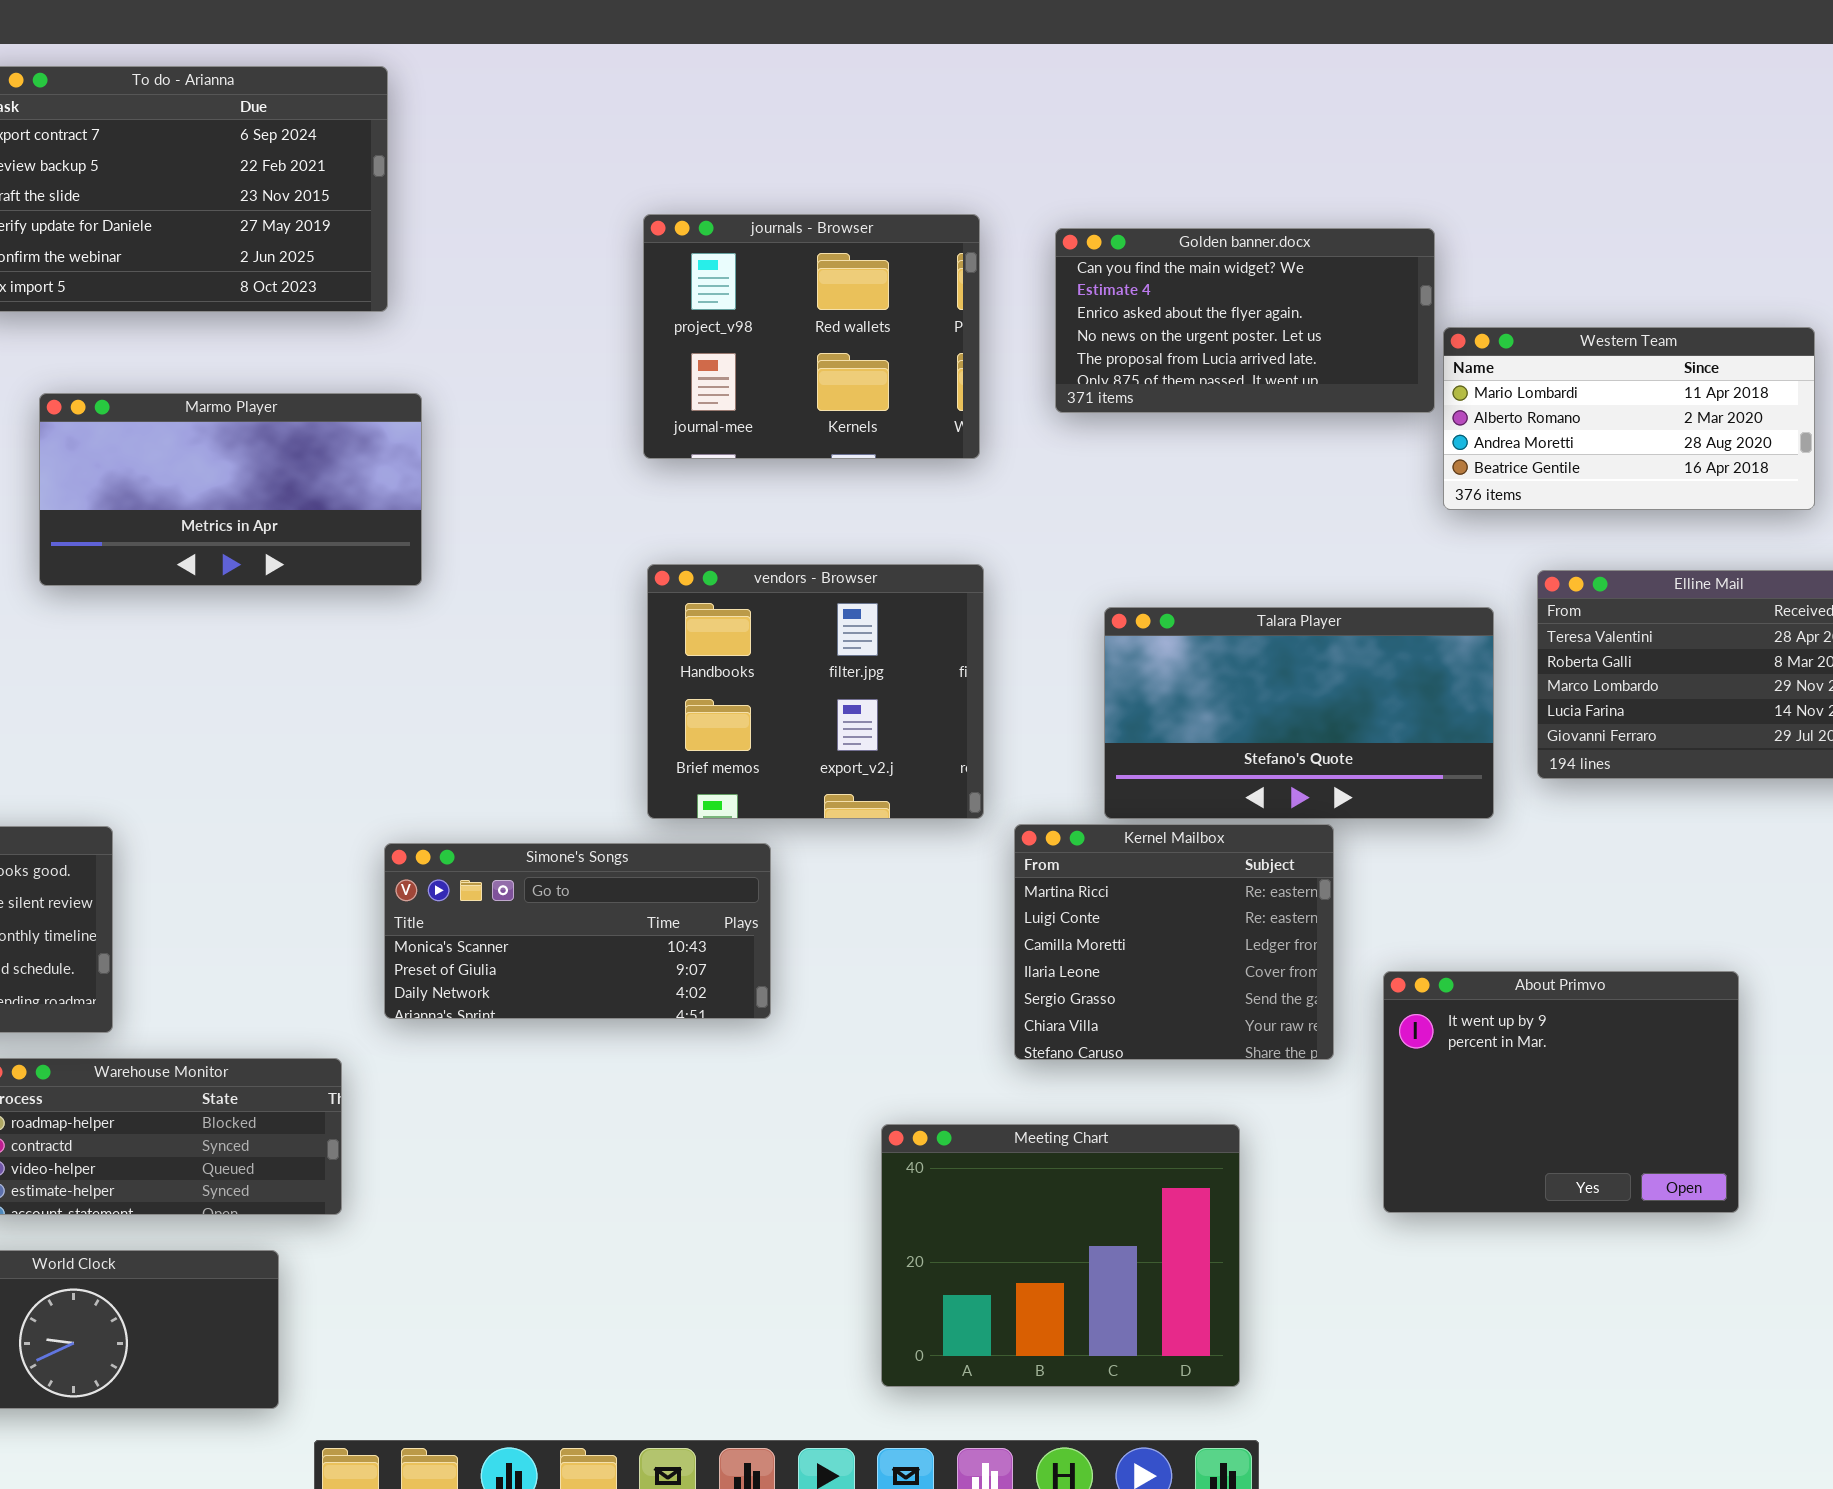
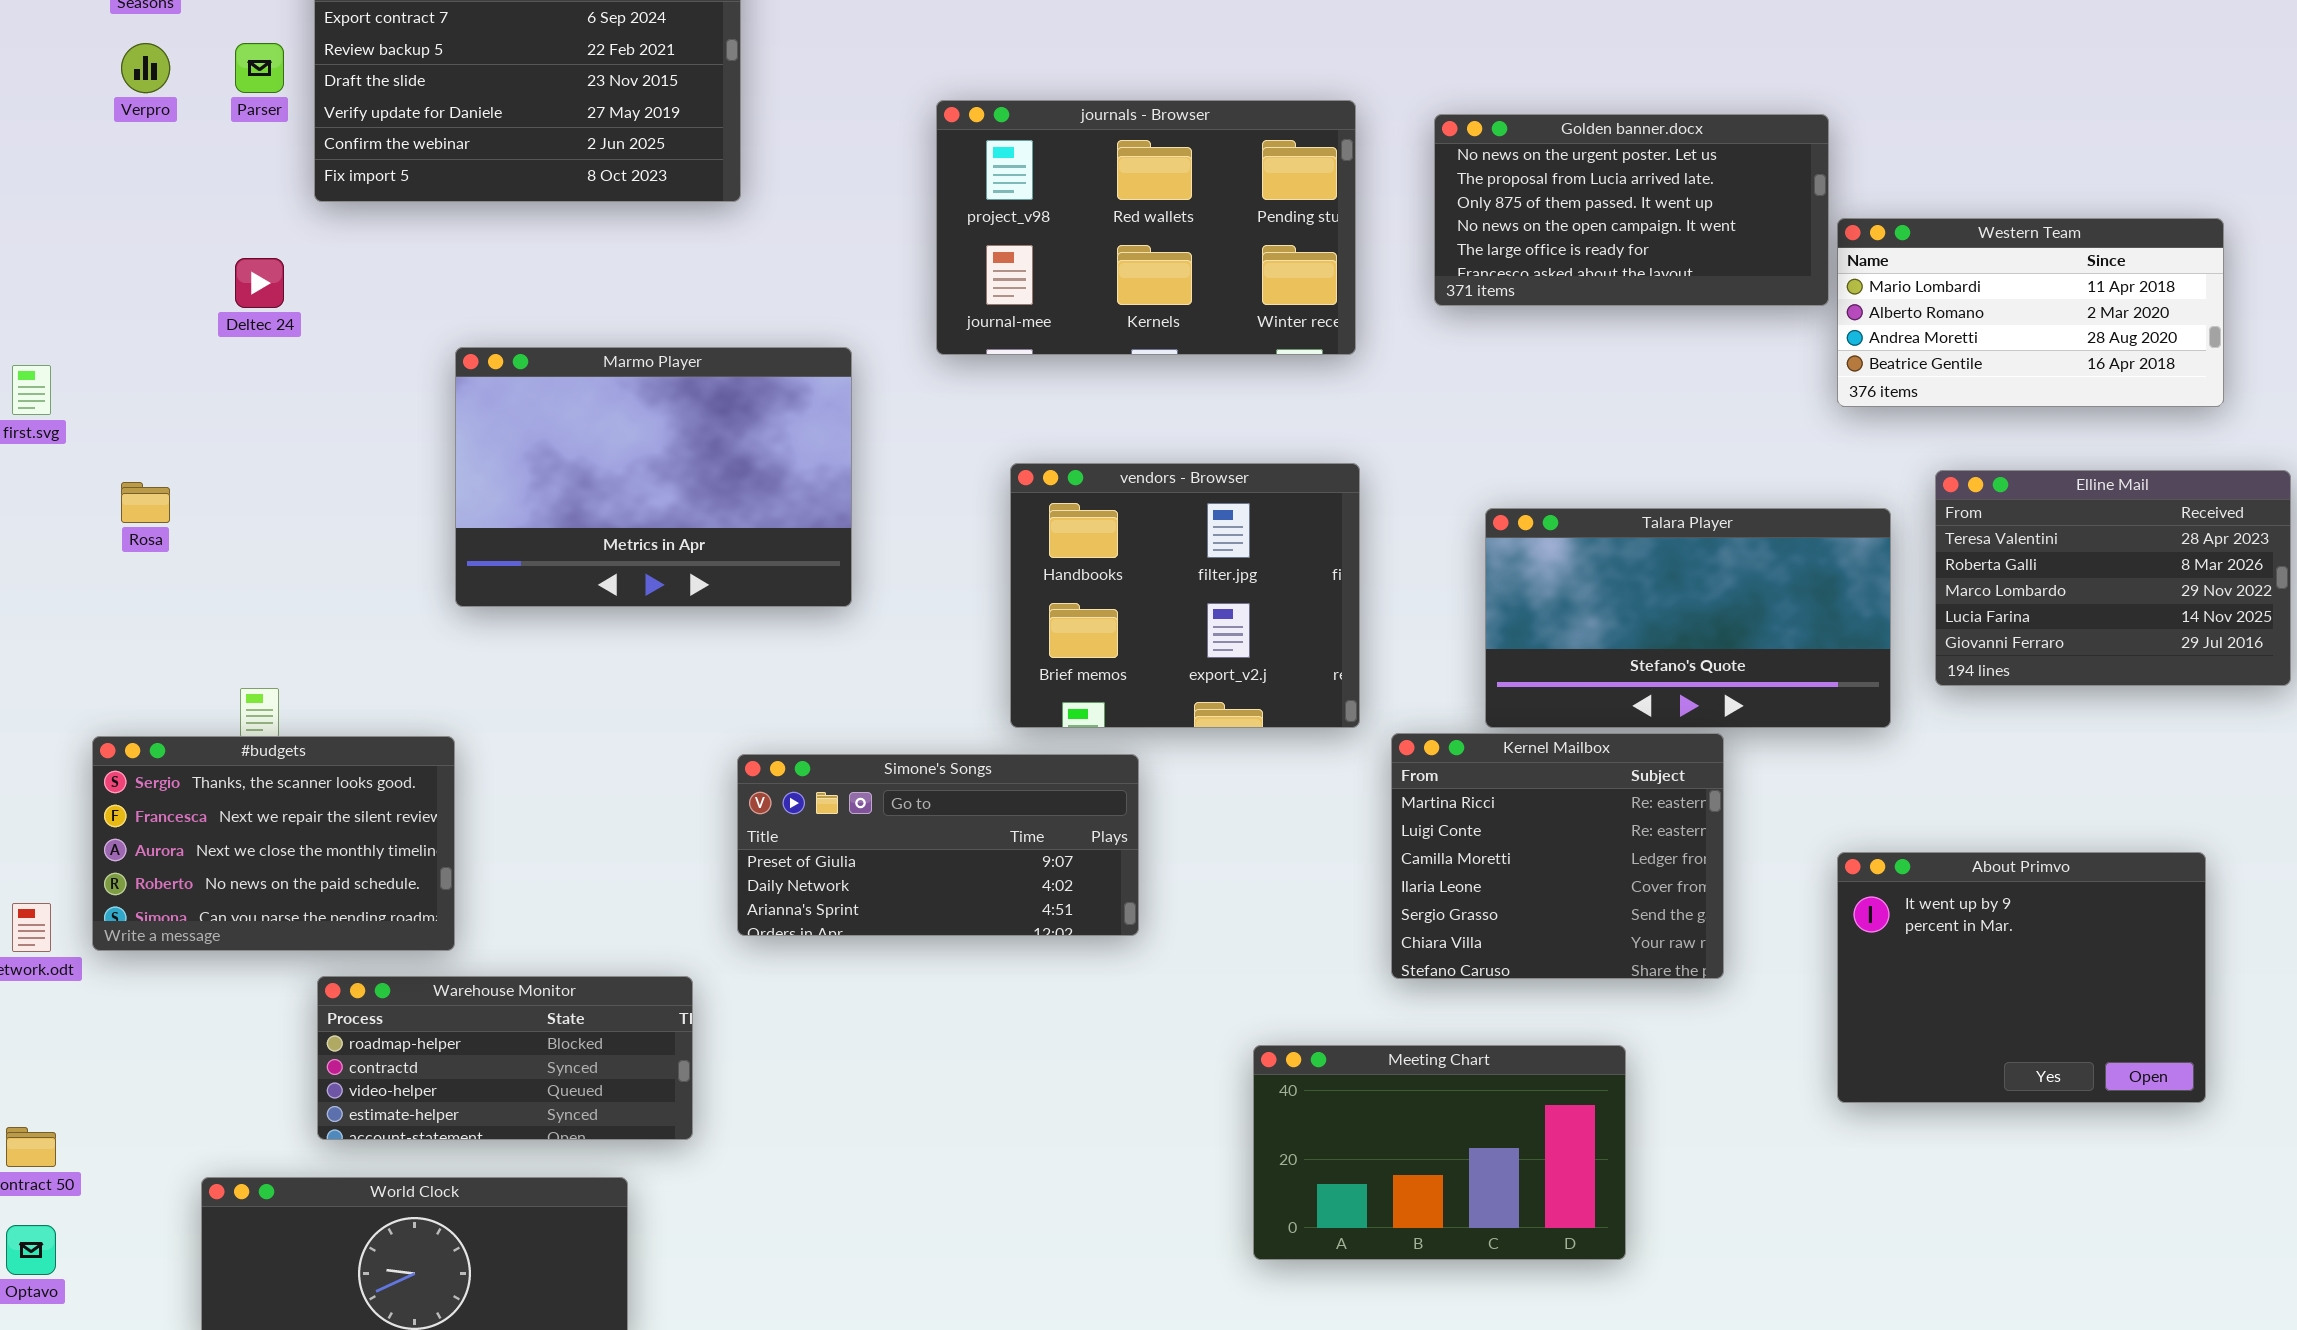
journals - Browser: [643,214,980,459] -> [936,100,1356,355], resized
Golden banner.docx: [1055,228,1435,413] -> [1434,114,1829,306], scrolled down 3 rows
Marmo Player: [39,393,422,586] -> [455,347,852,607], moved, resized
Simone's Songs: [384,843,771,1019] -> [737,754,1139,936], scrolled down 1 row
About Primvo: [1383,971,1739,1213] -> [1837,852,2206,1103], moved
Meeting Chart: [881,1124,1240,1387] -> [1253,1045,1626,1260], resized

